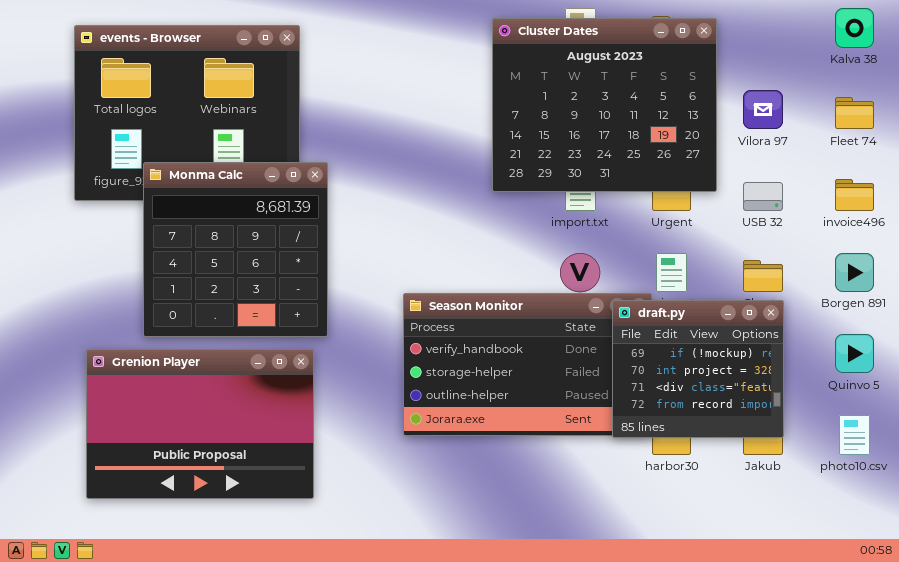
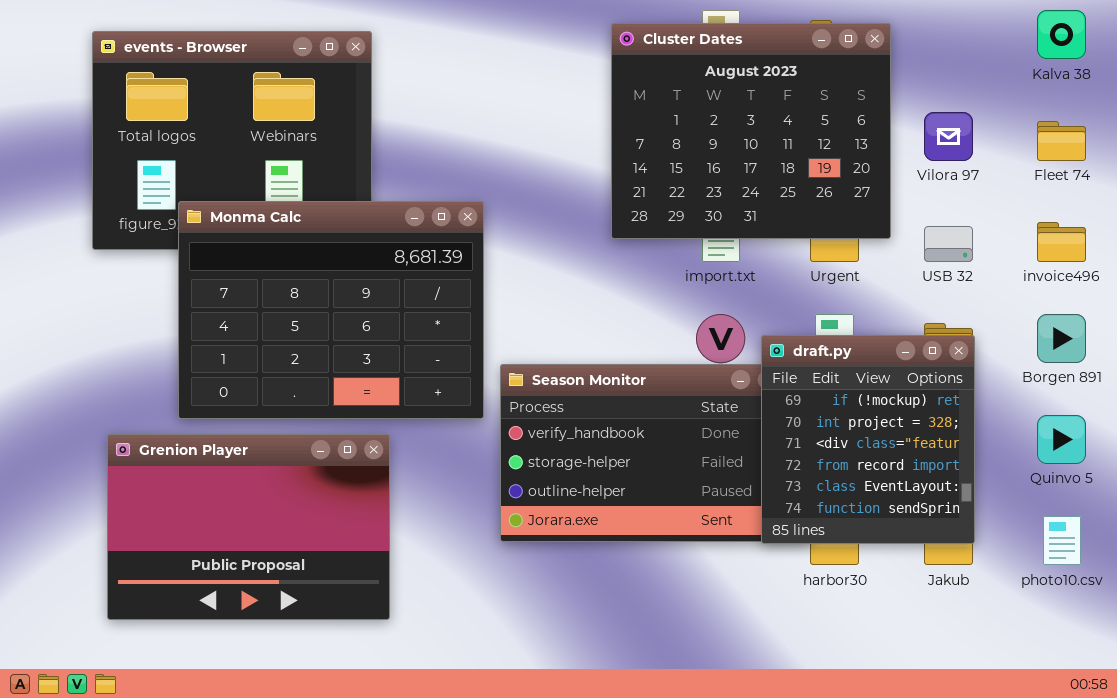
Monma Calc: [143,162,328,337] -> [178,201,484,419], resized
draft.py: [612,300,784,438] -> [761,335,975,544], resized

